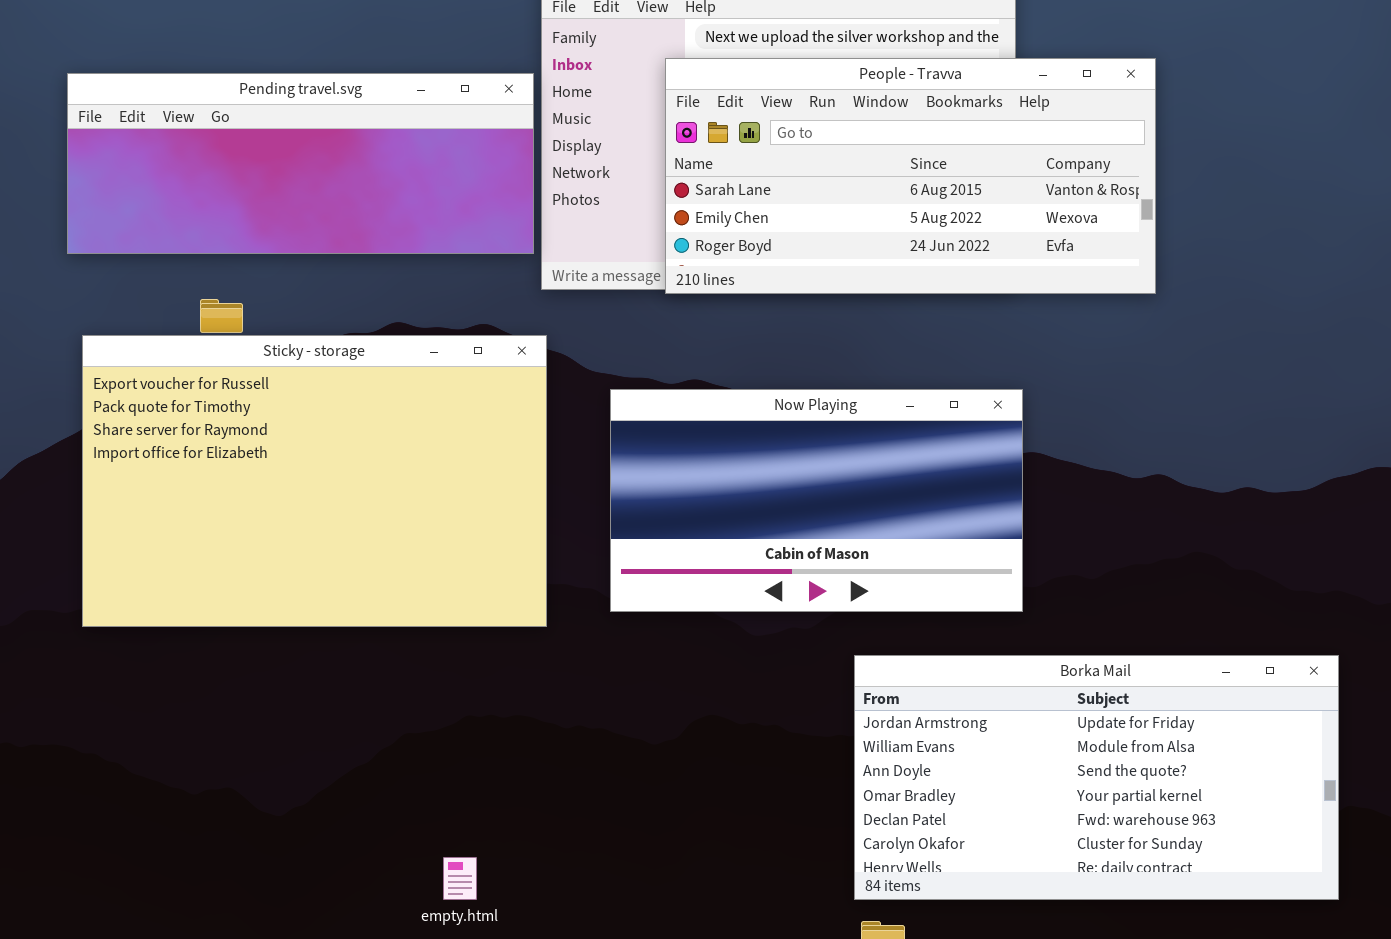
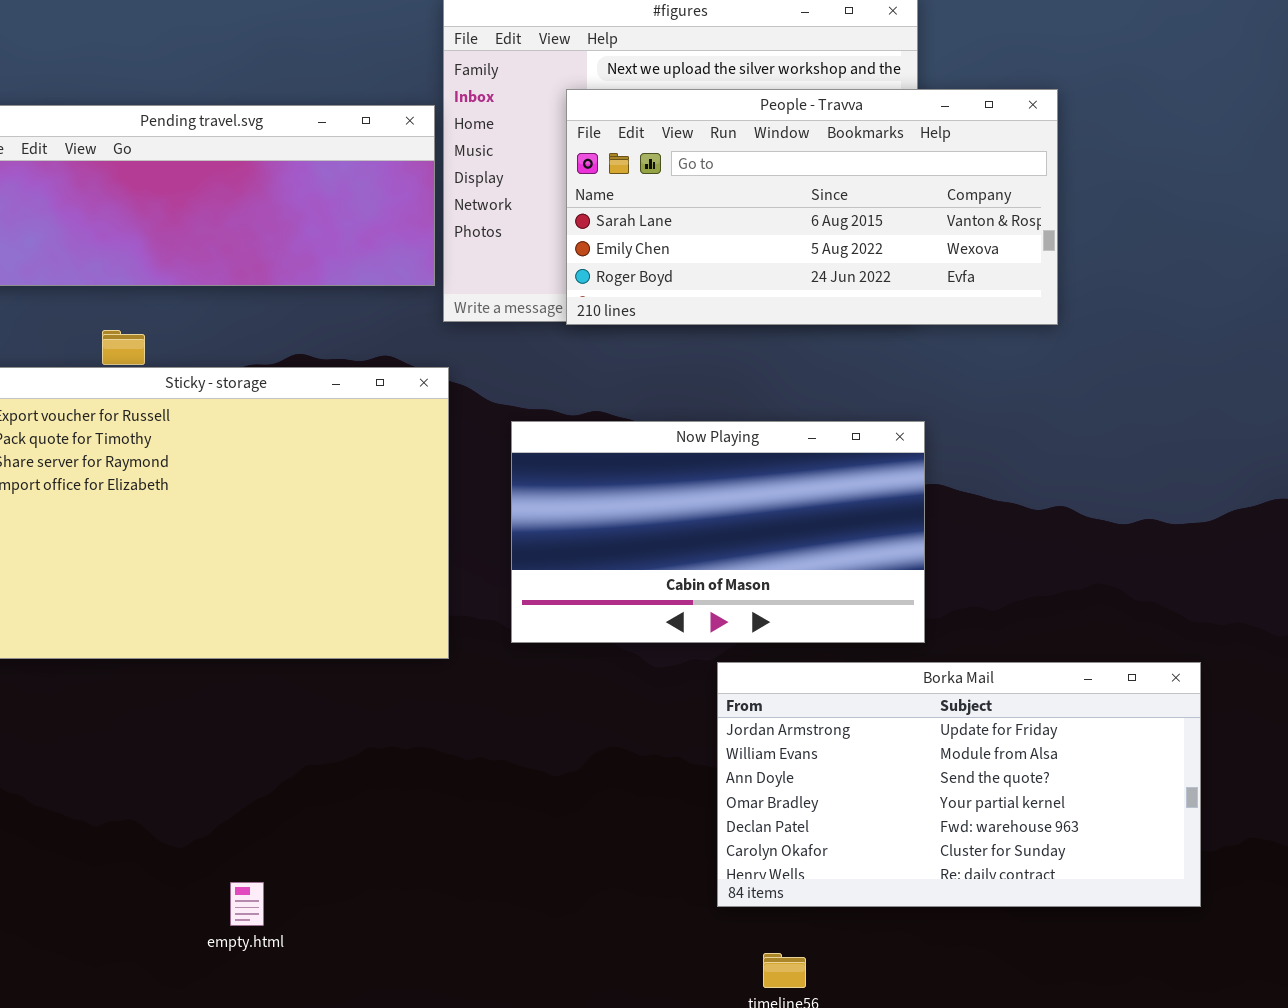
Borka Mail: [854,655,1339,900] -> [717,662,1201,907], moved
empty.html: [443,857,477,900] -> [230,882,264,926], moved

